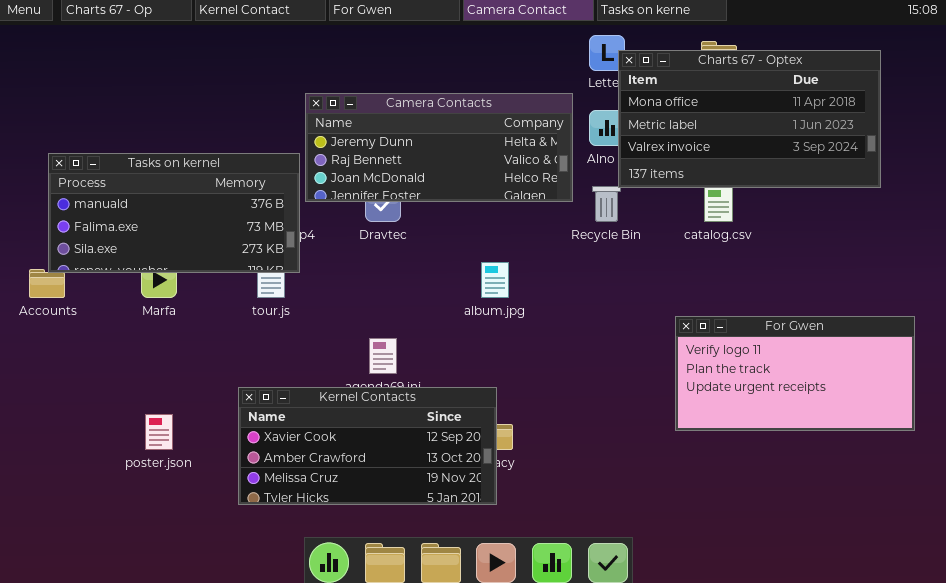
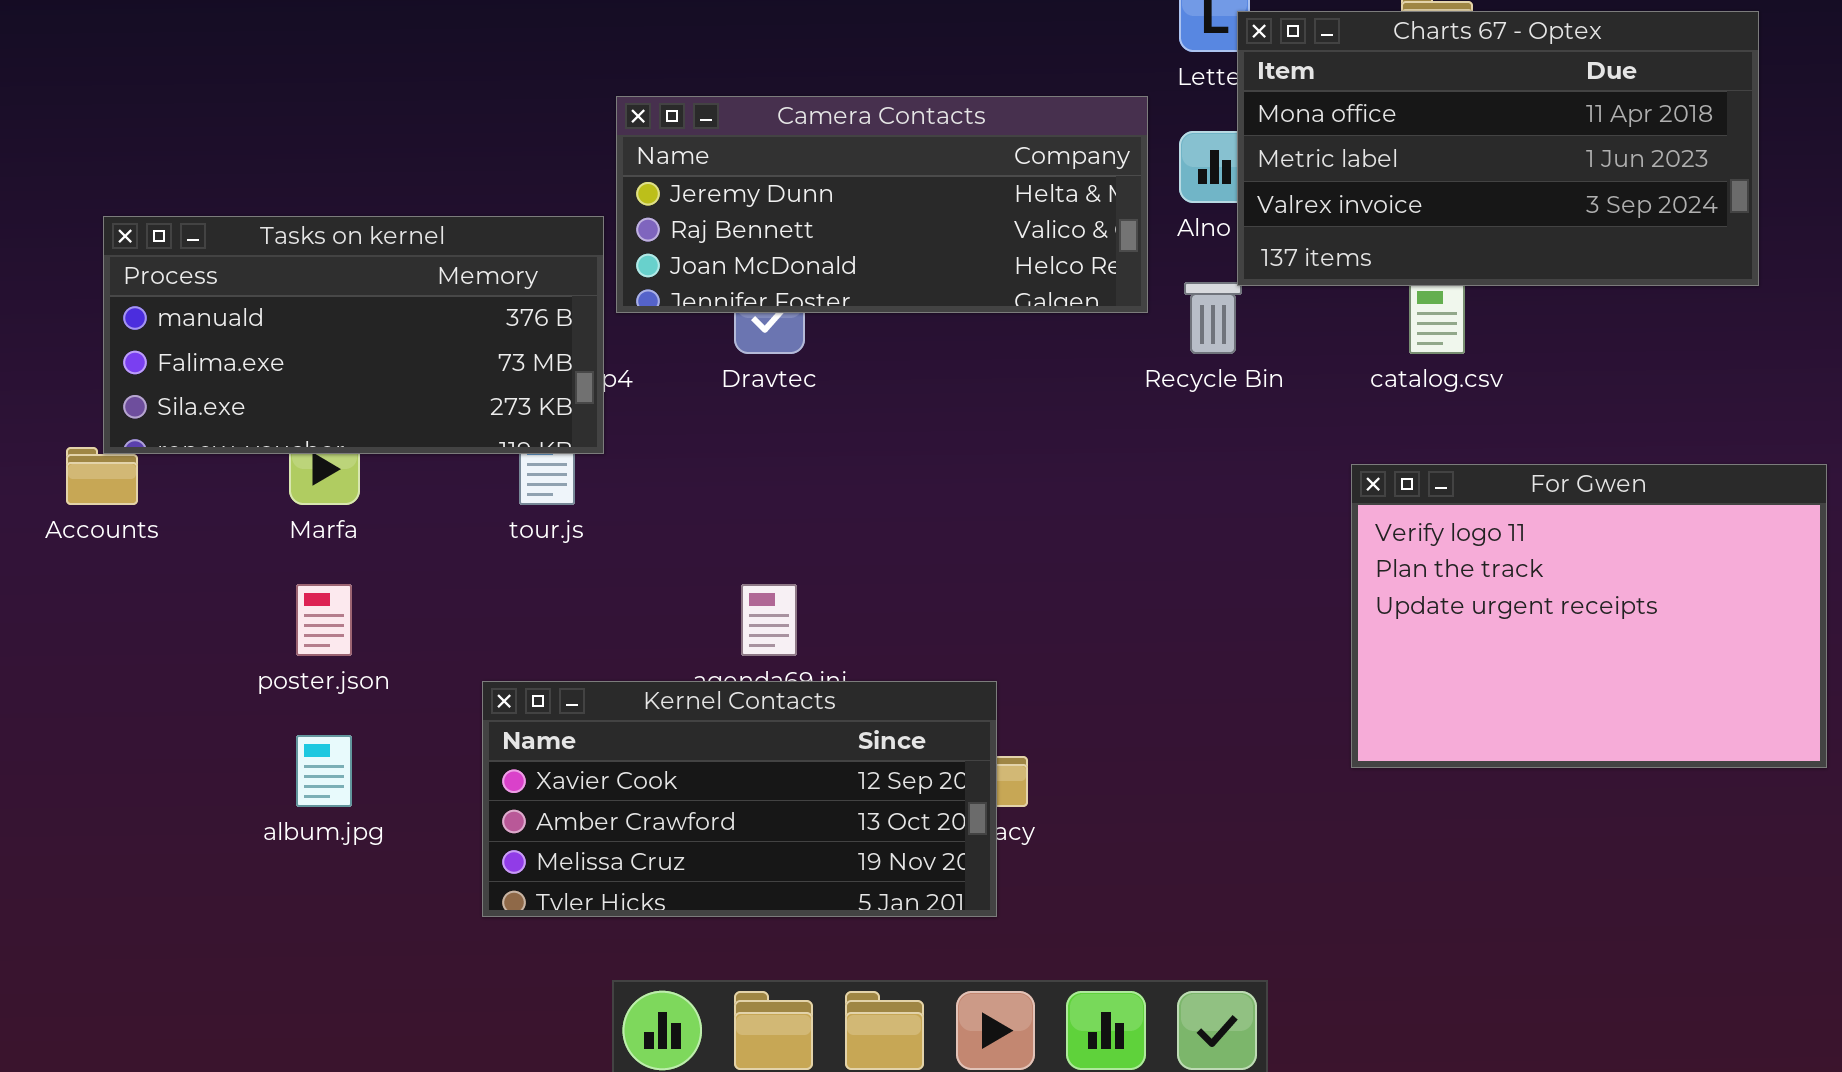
album.jpg: [481,262,509,298] -> [296,735,352,807], moved
For Gwen: [675,316,915,431] -> [1351,464,1827,768], resized
poster.json: [145,414,173,450] -> [296,584,352,656], moved

